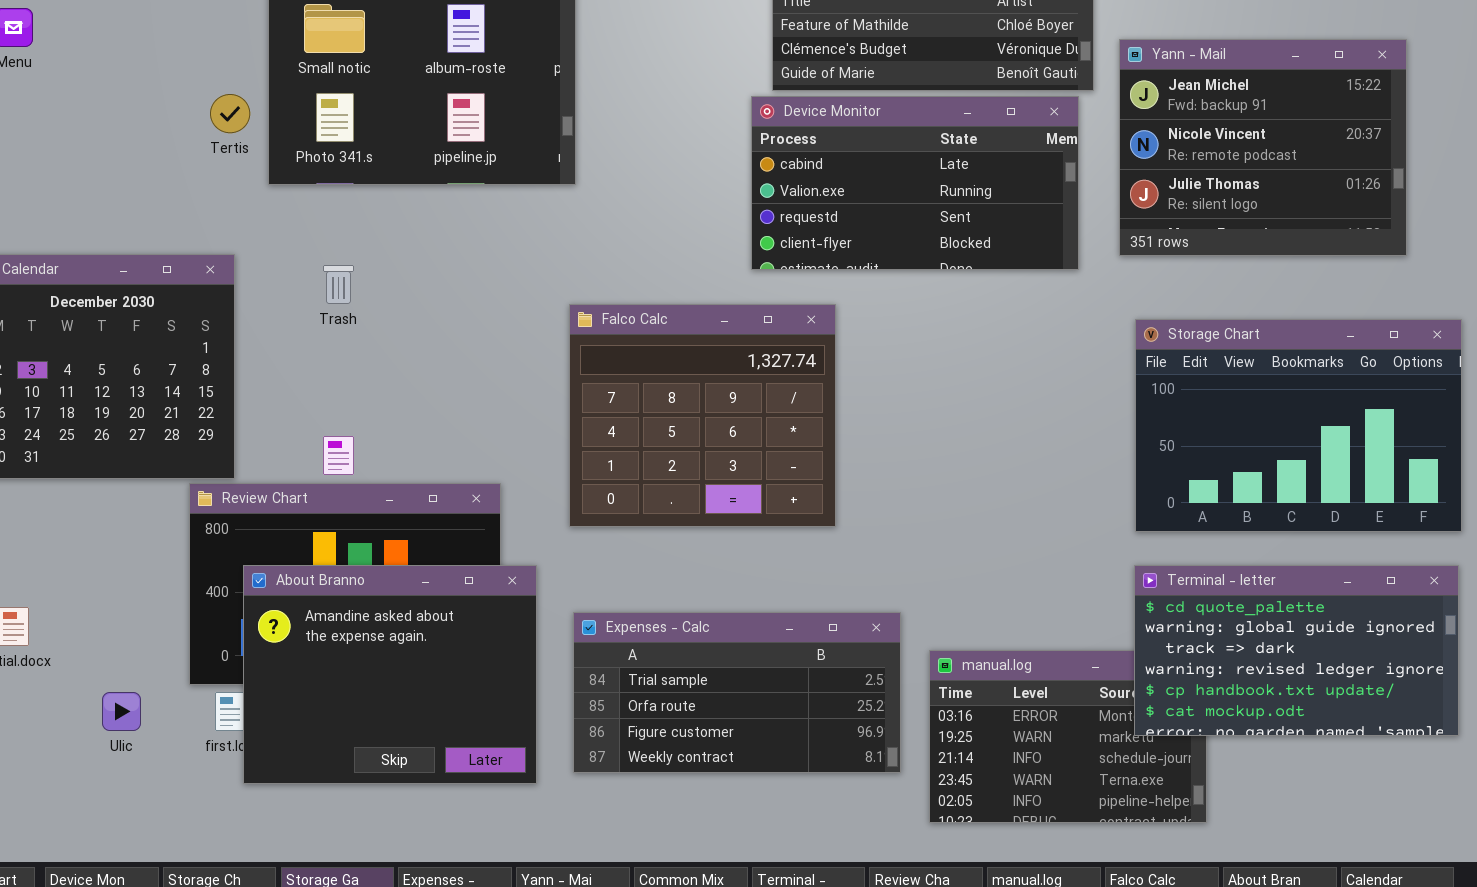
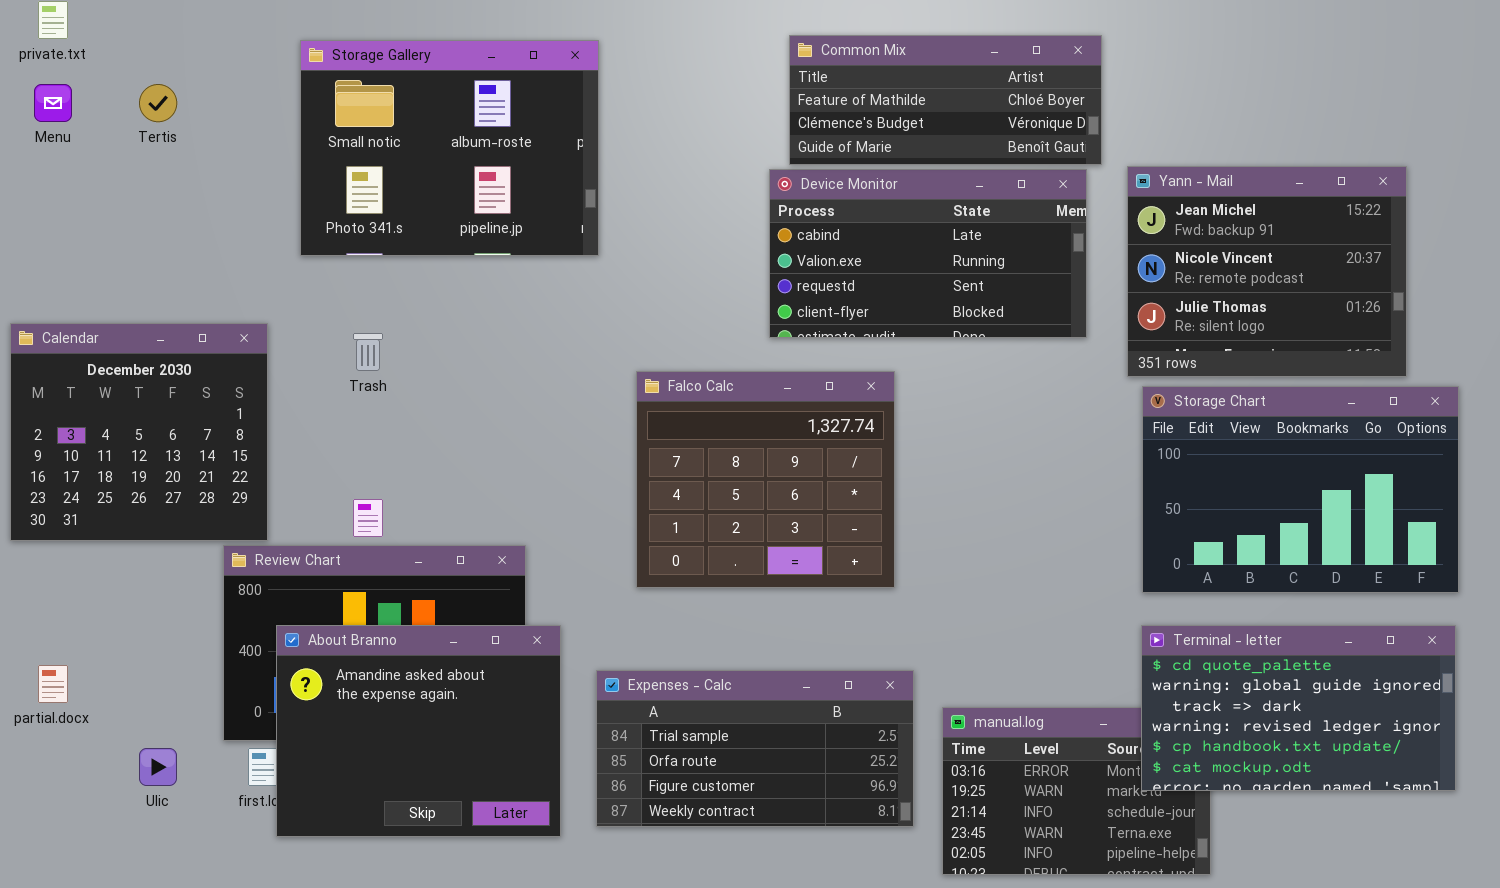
Yann - Mail: [1119,39,1407,256] -> [1127,166,1407,377], moved
Tertis: [210,94,250,133] -> [139,84,177,122], moved
Falco Calc: [569,304,836,527] -> [636,371,895,588], moved

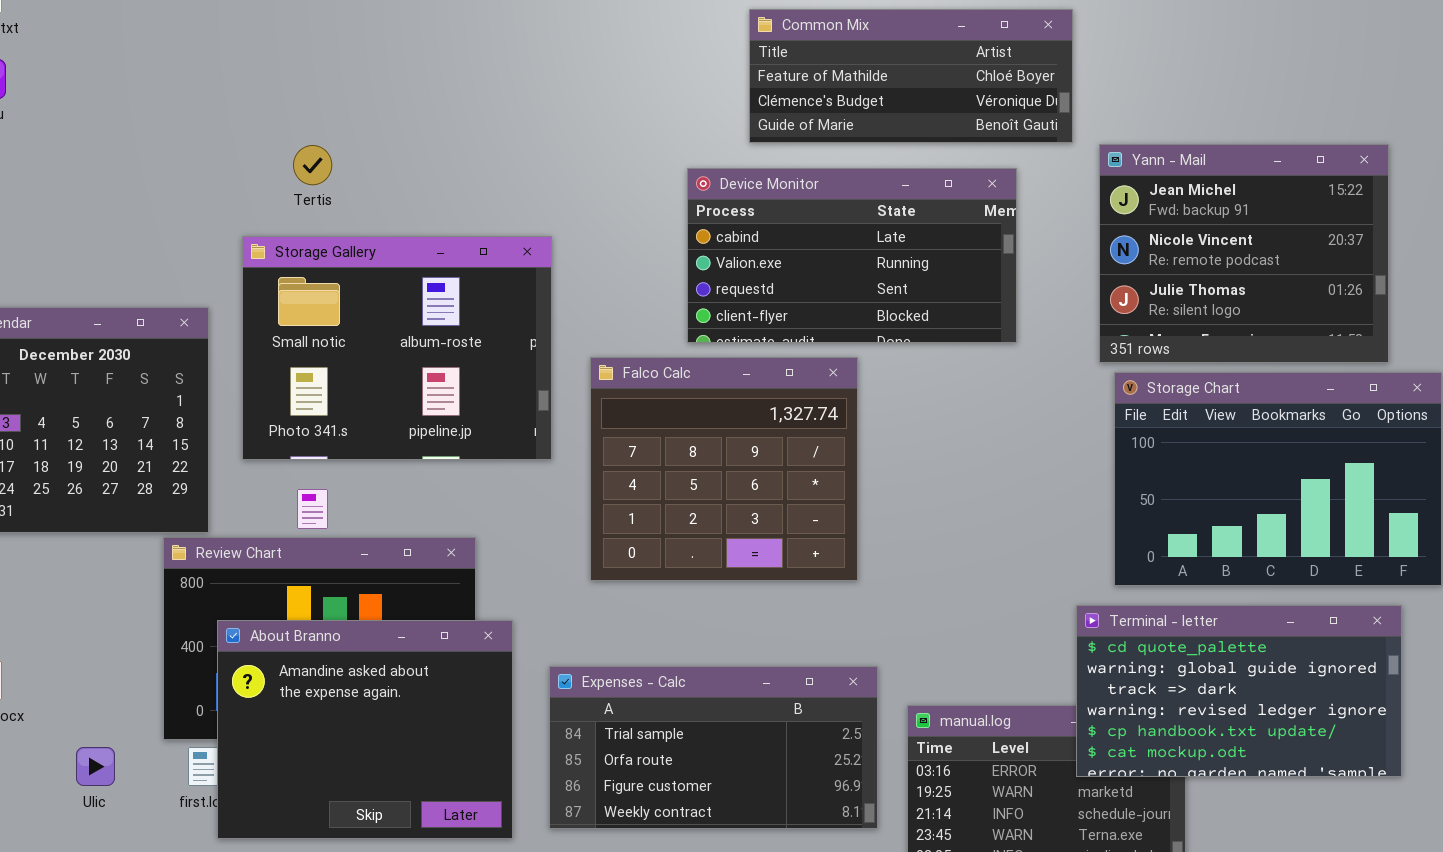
Storage Gallery: [300,40,599,256] -> [242,236,552,460], moved
Tertis: [139,84,177,122] -> [293,145,332,185], moved
Device Monitor: [769,169,1087,338] -> [687,168,1017,343], moved
Terminal - letter: [1141,625,1456,791] -> [1076,605,1402,777], moved

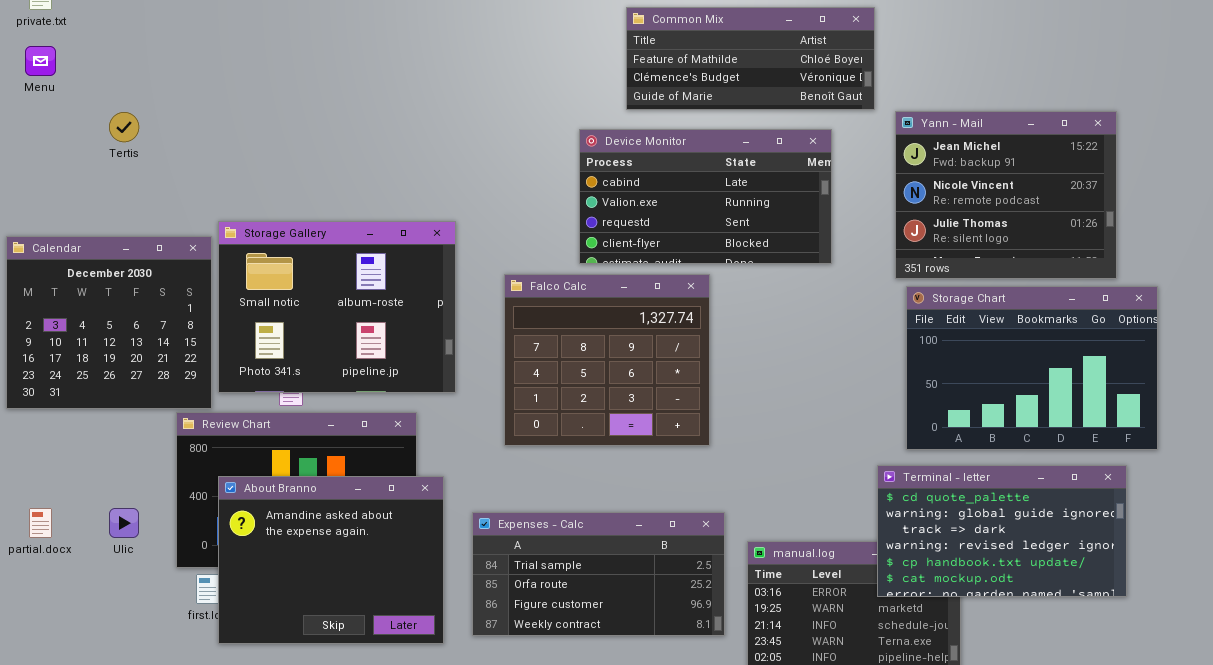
Tertis: [293,145,332,185] -> [109,112,139,142], moved
Storage Gallery: [242,236,552,460] -> [218,221,456,393], moved
Ulic: [76,747,115,786] -> [109,508,139,538], moved

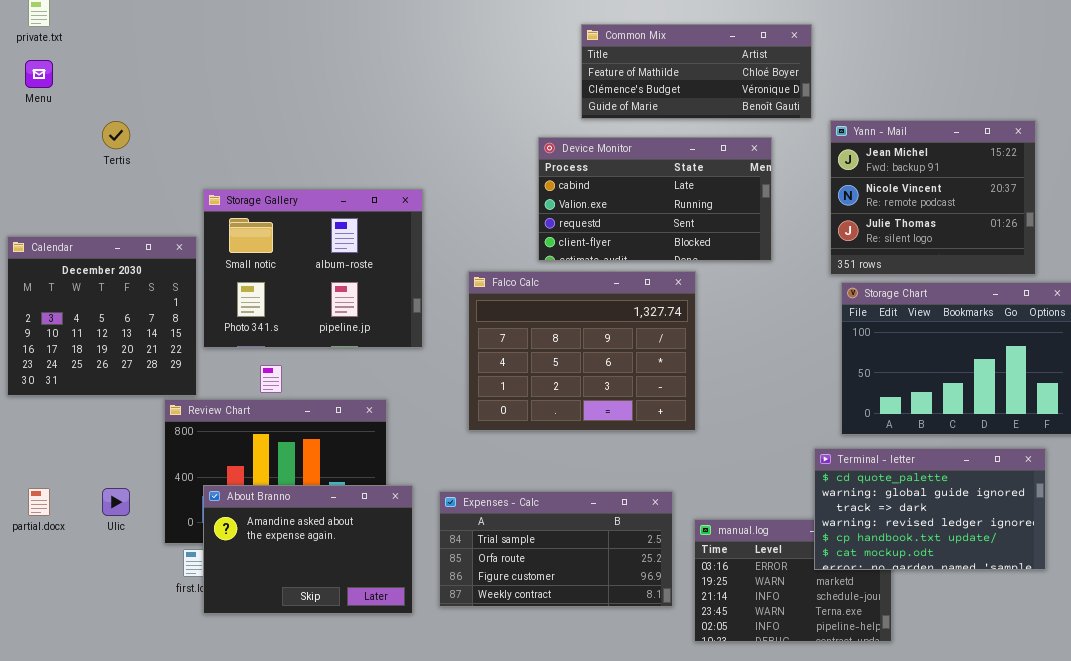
Storage Gallery: [218,221,456,393] -> [203,189,423,348], moved
Falco Calc: [504,274,710,446] -> [468,271,696,431], resized
About Branno: [218,476,444,644] -> [203,485,413,614], resized

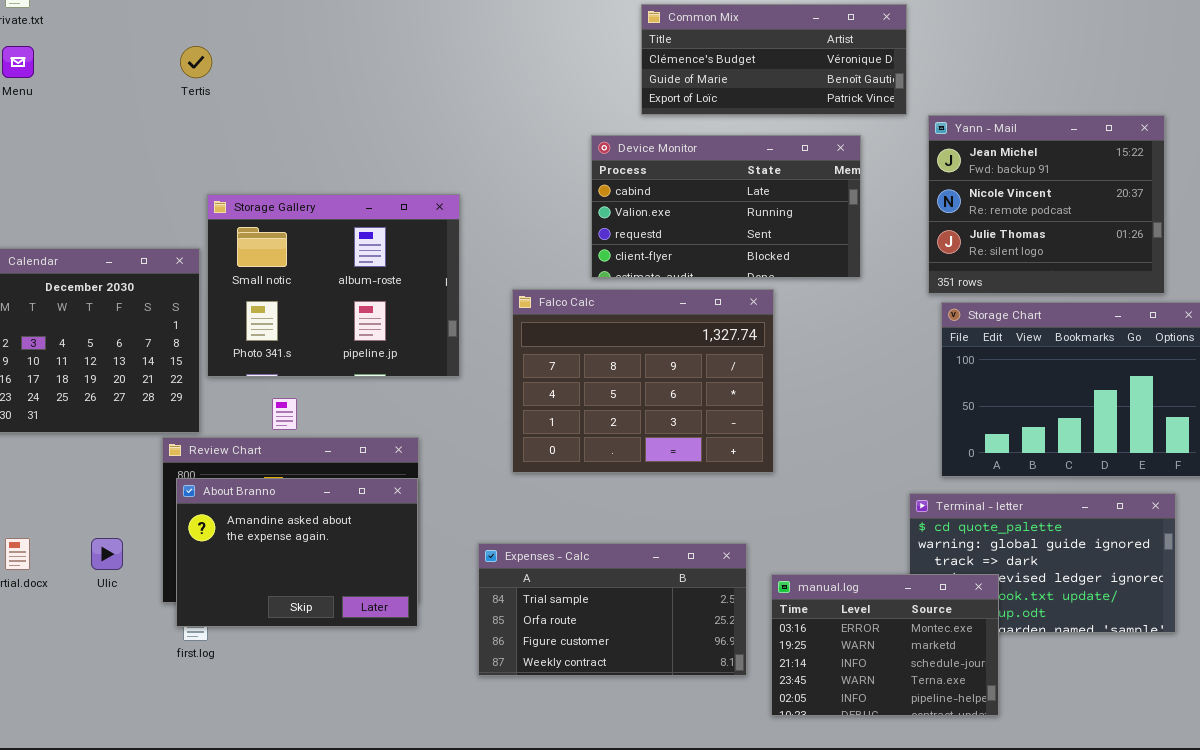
Common Mix: [581,24,812,119] -> [641,4,907,115], scrolled down 1 row
Tertis: [102,121,130,149] -> [180,46,212,78], moved
About Branno: [203,485,413,614] -> [176,478,418,627], moved
manual.log: [694,519,892,642] -> [771,574,999,716], raised

